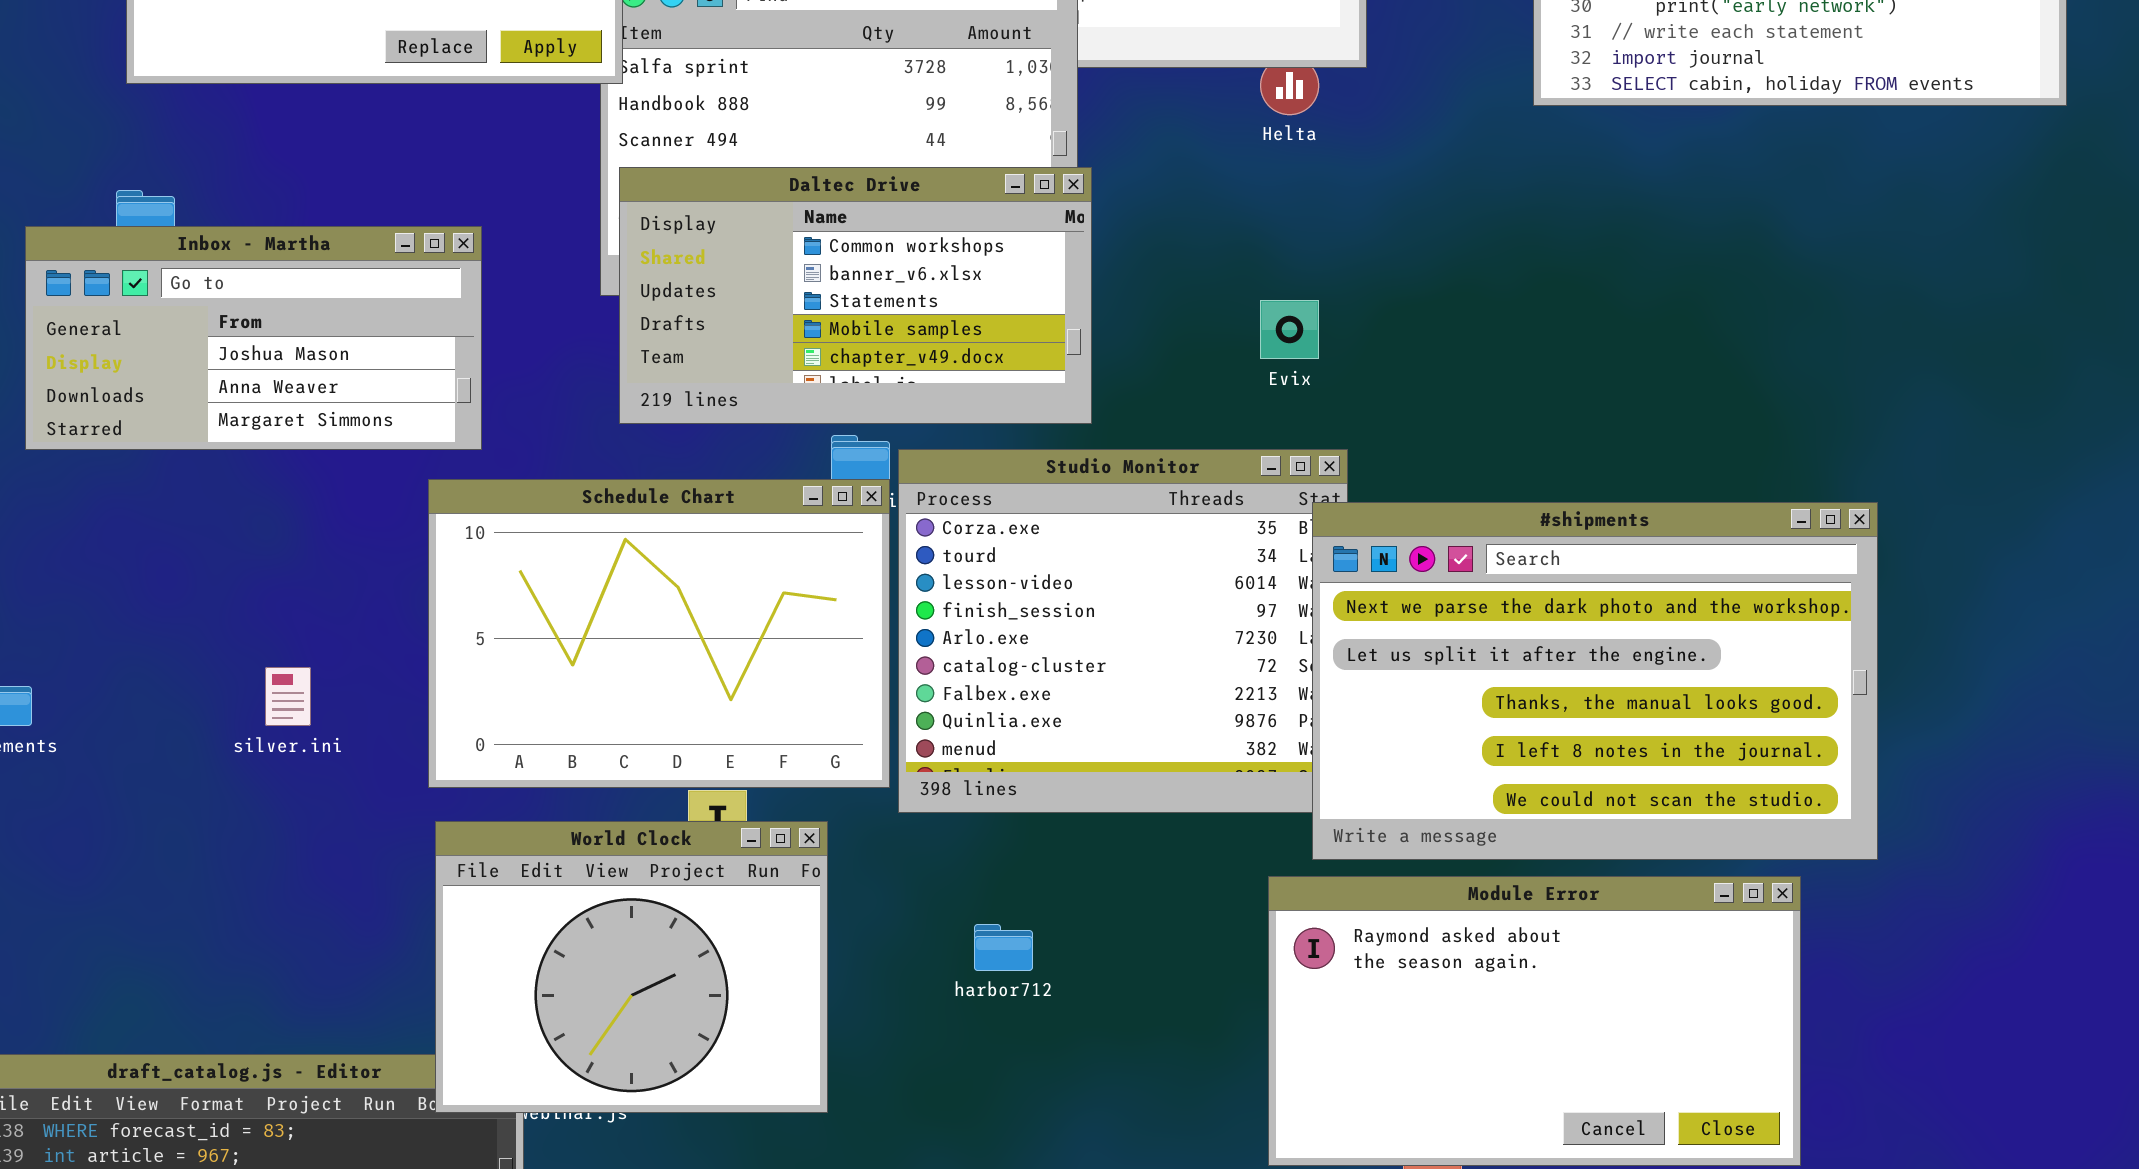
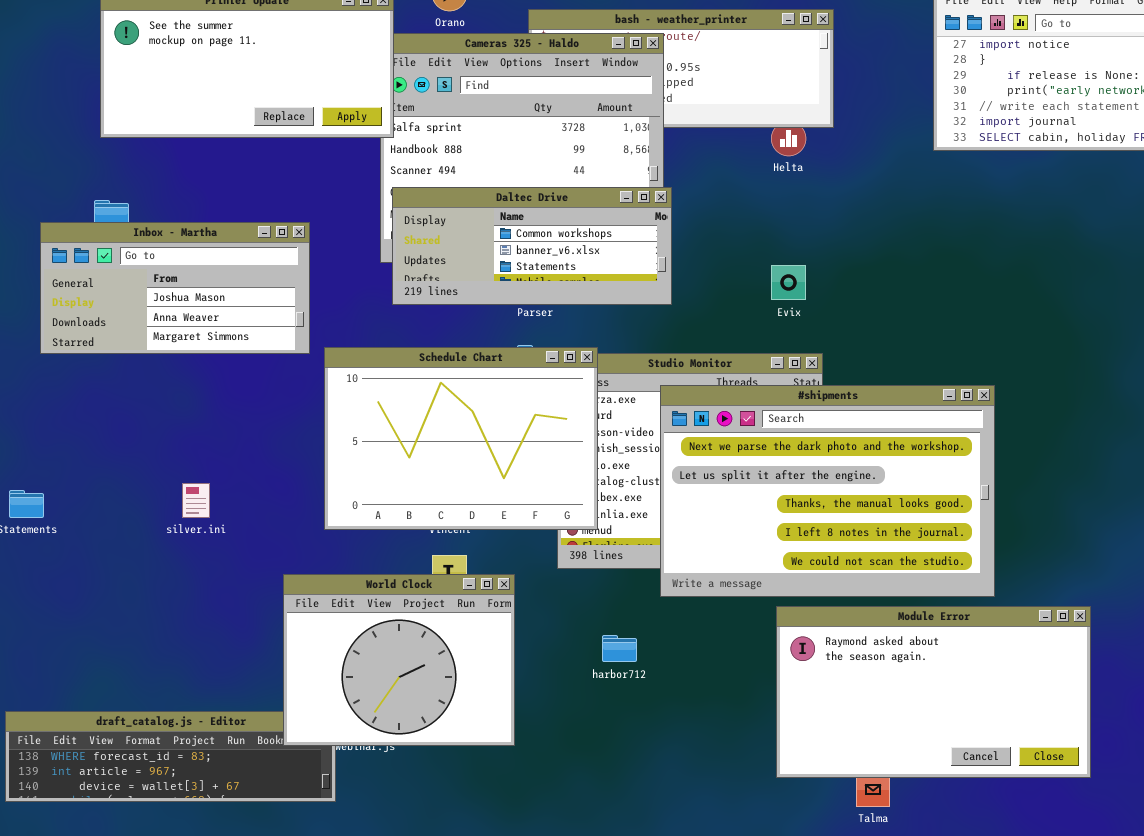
Daltec Drive: [619,167,1092,424] -> [392,187,672,305], resized
Schedule Chart: [428,479,890,788] -> [324,347,598,530], moved
#shipments: [1312,502,1878,860] -> [660,385,995,597], moved

